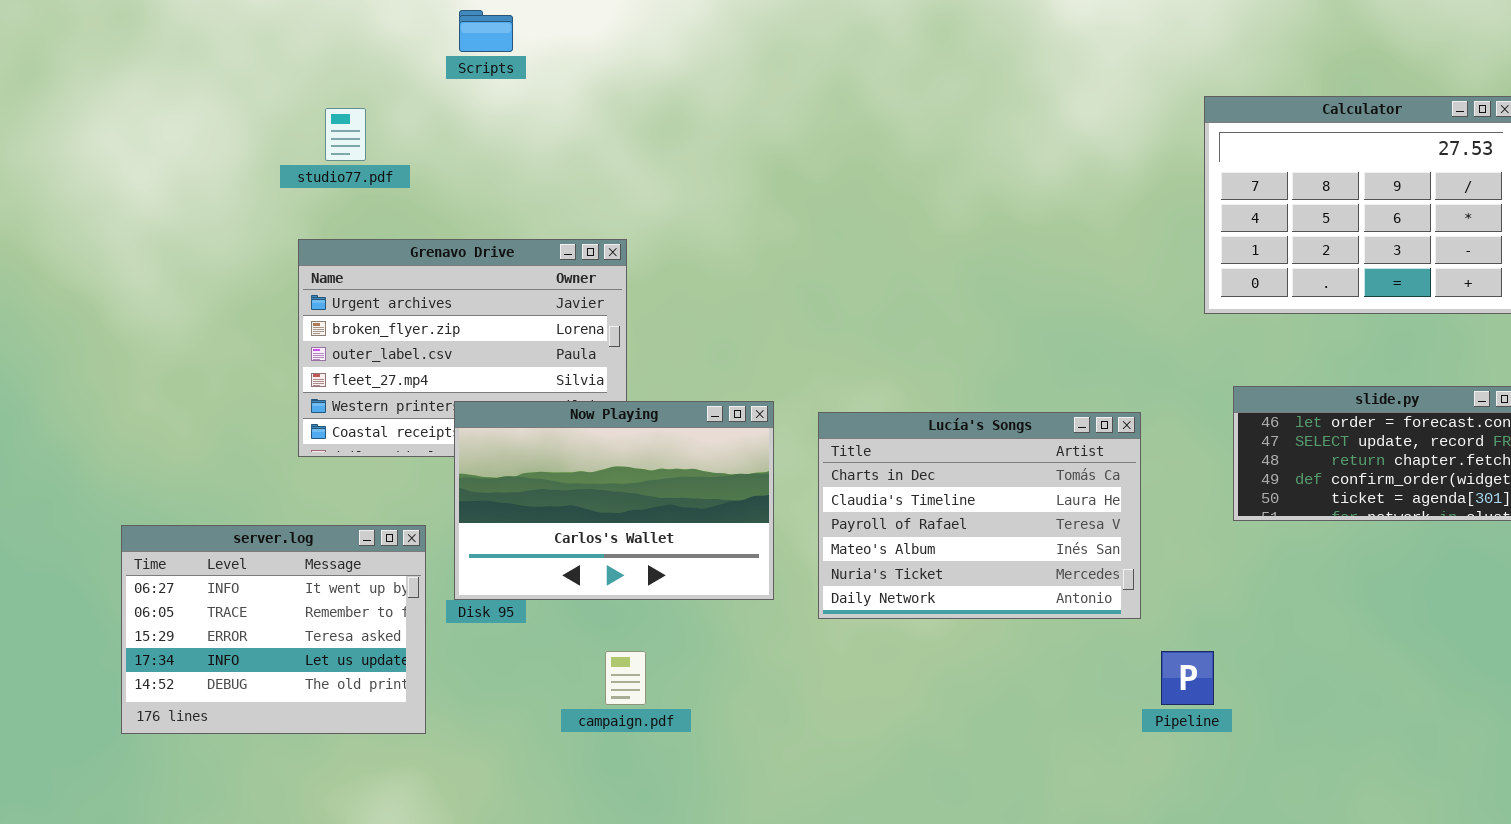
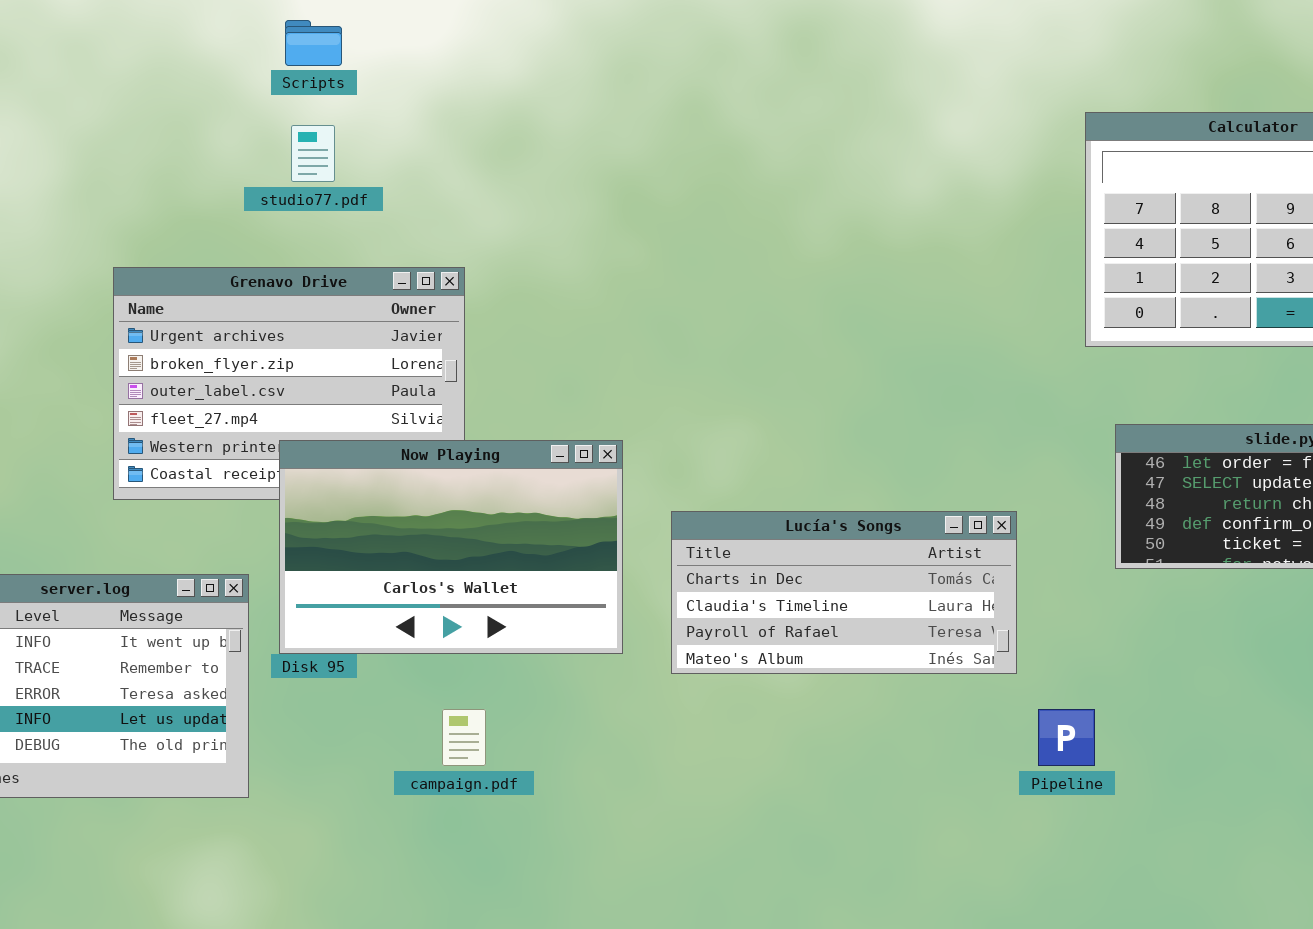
studio77.pdf: [325,108,366,161] -> [291,125,335,182], moved
Lucía's Songs: [818,412,1141,619] -> [671,511,1017,674], resized

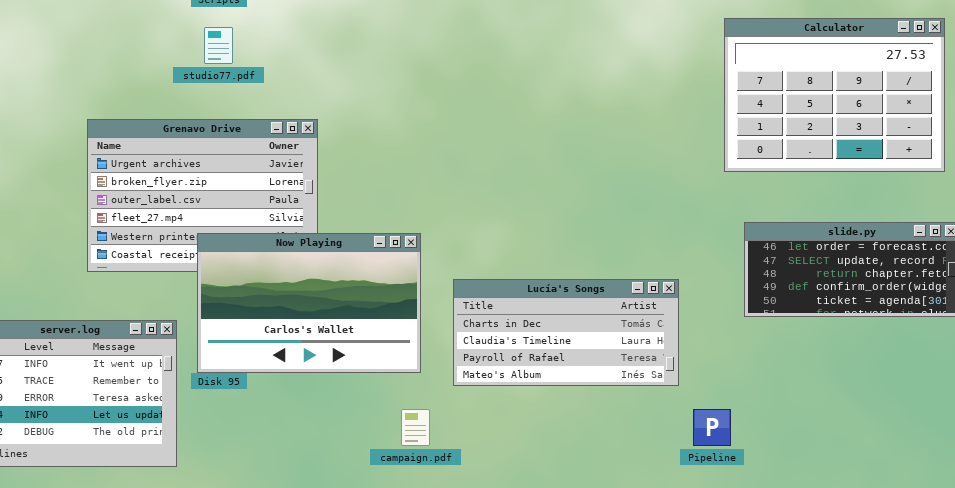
campaign.pdf: [442,709,486,766] -> [401,409,430,446], moved

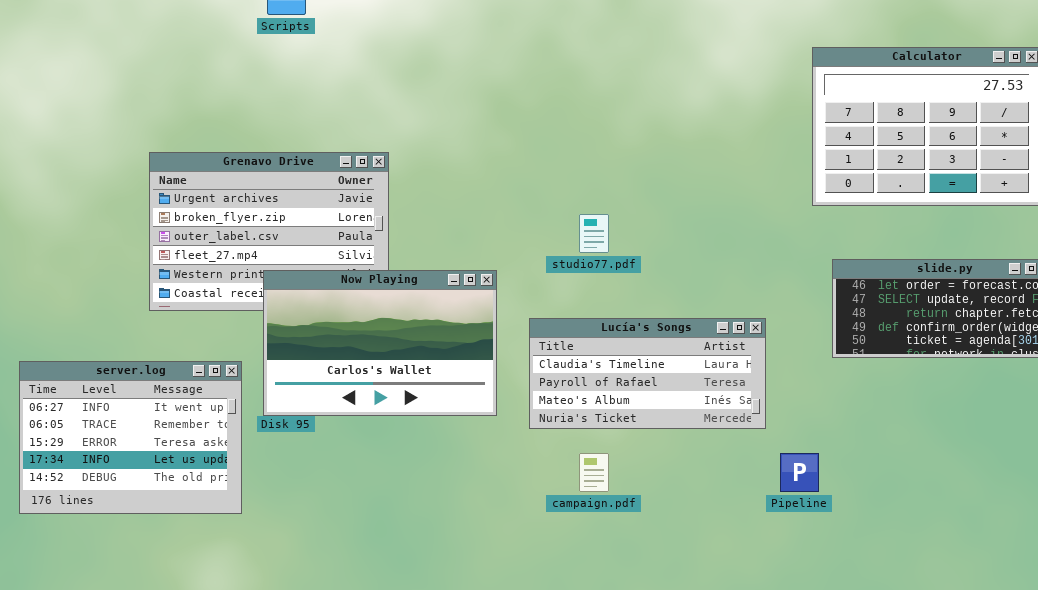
studio77.pdf: [204,27,233,64] -> [579,214,609,253], moved
Lucía's Songs: [453,279,679,386] -> [529,318,766,429], scrolled down 1 row
campaign.pdf: [401,409,430,446] -> [579,453,609,492], moved

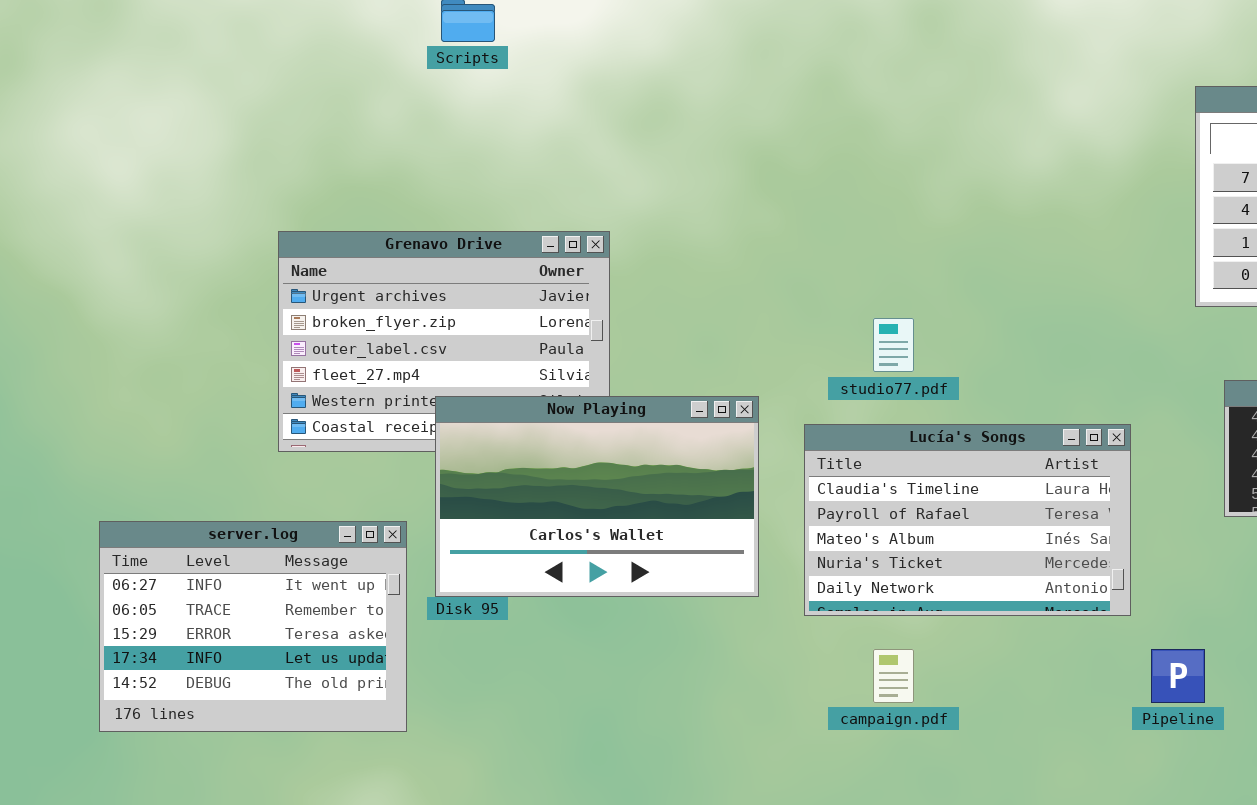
Lucía's Songs: [529,318,766,429] -> [804,424,1131,616], resized

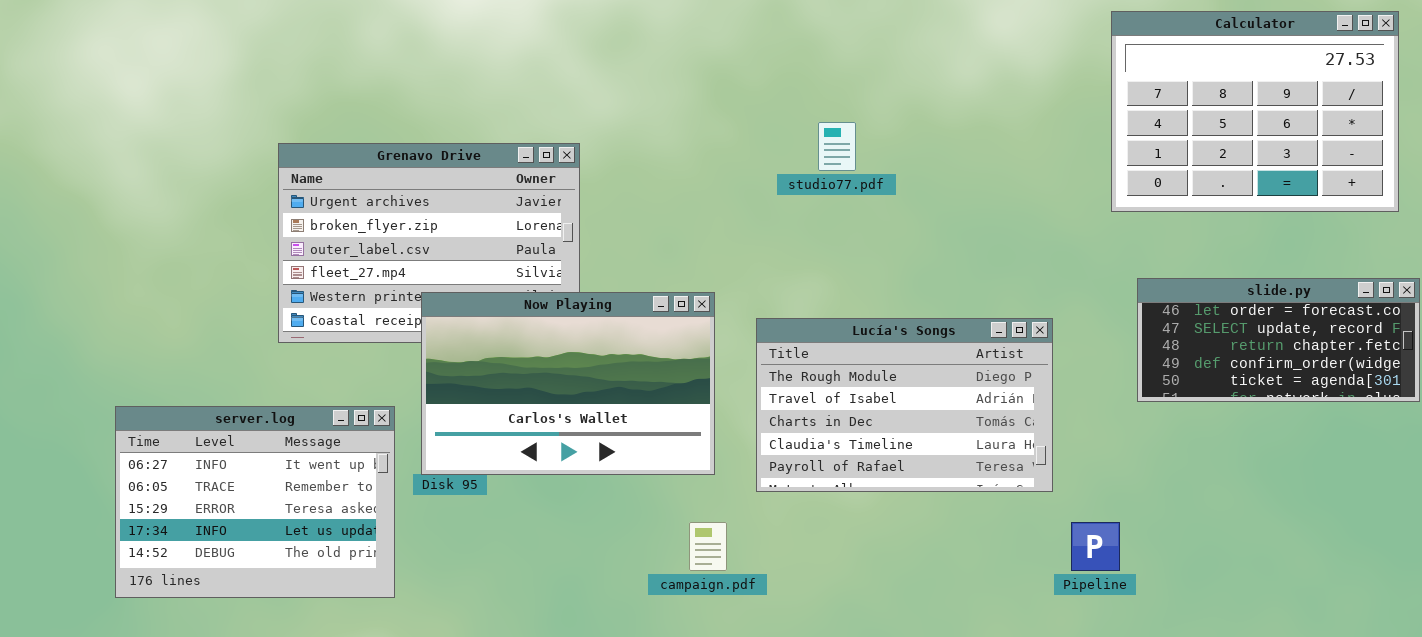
studio77.pdf: [873,318,914,372] -> [818,122,856,171], moved
Lucía's Songs: [804,424,1131,616] -> [756,318,1053,492], scrolled up 3 rows
campaign.pdf: [873,649,914,703] -> [689,522,727,571], moved

